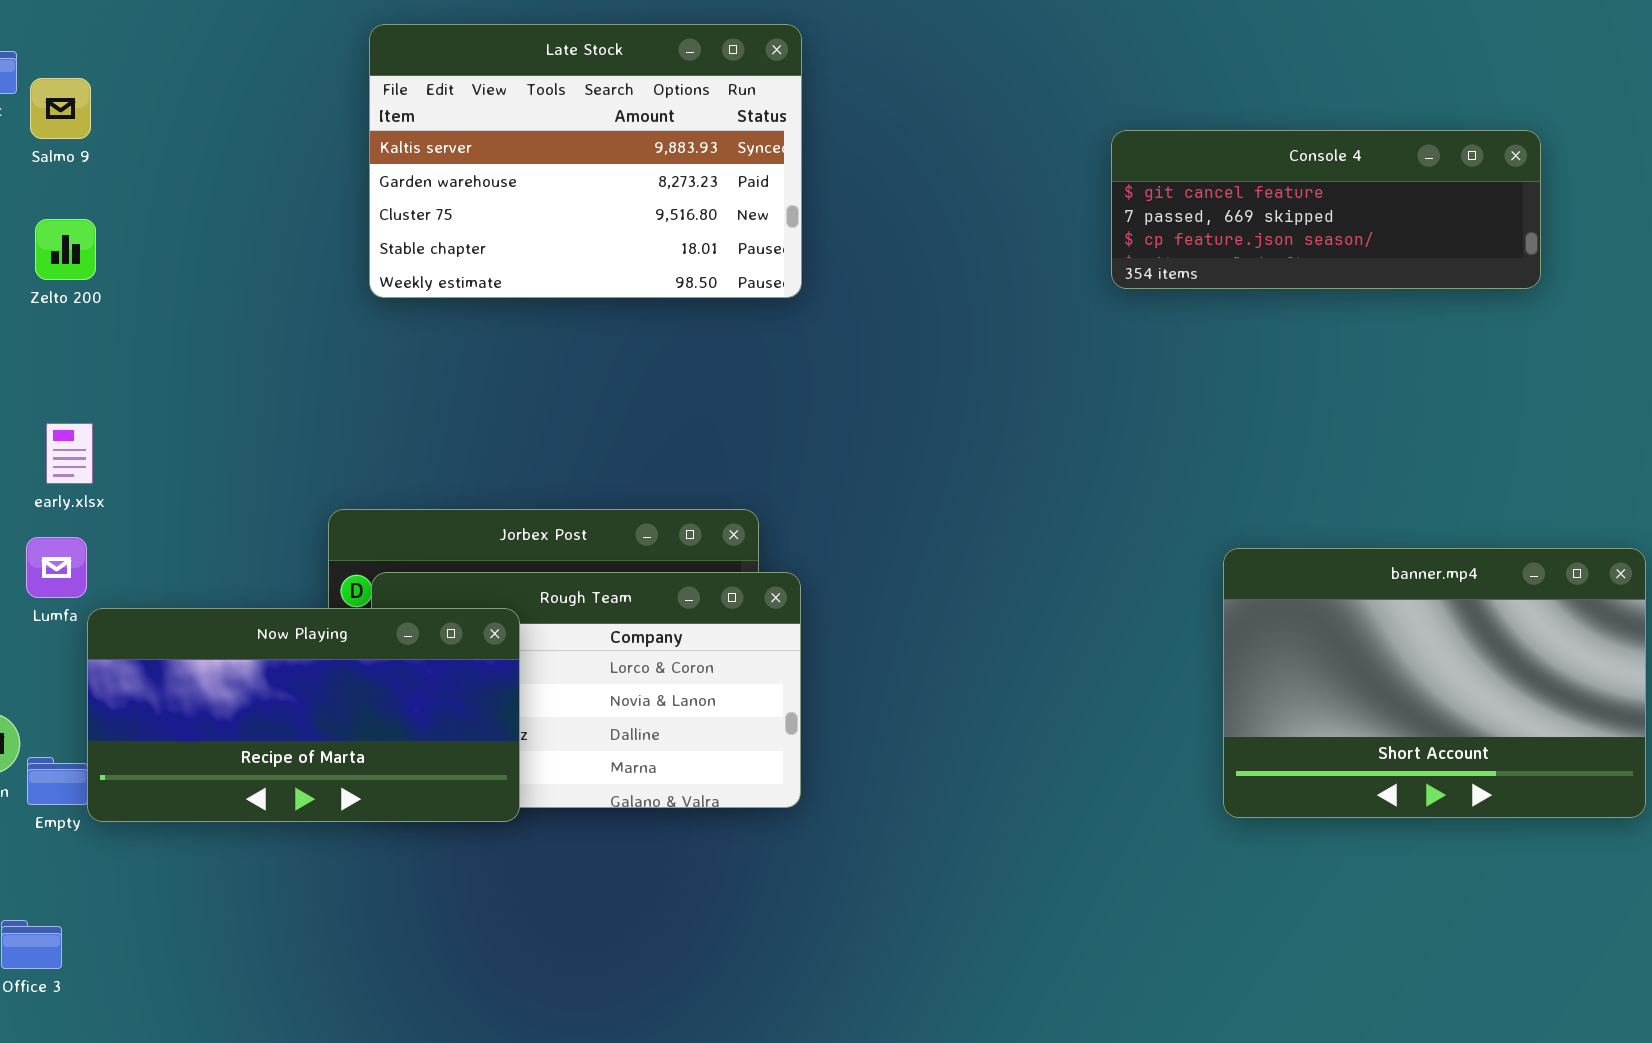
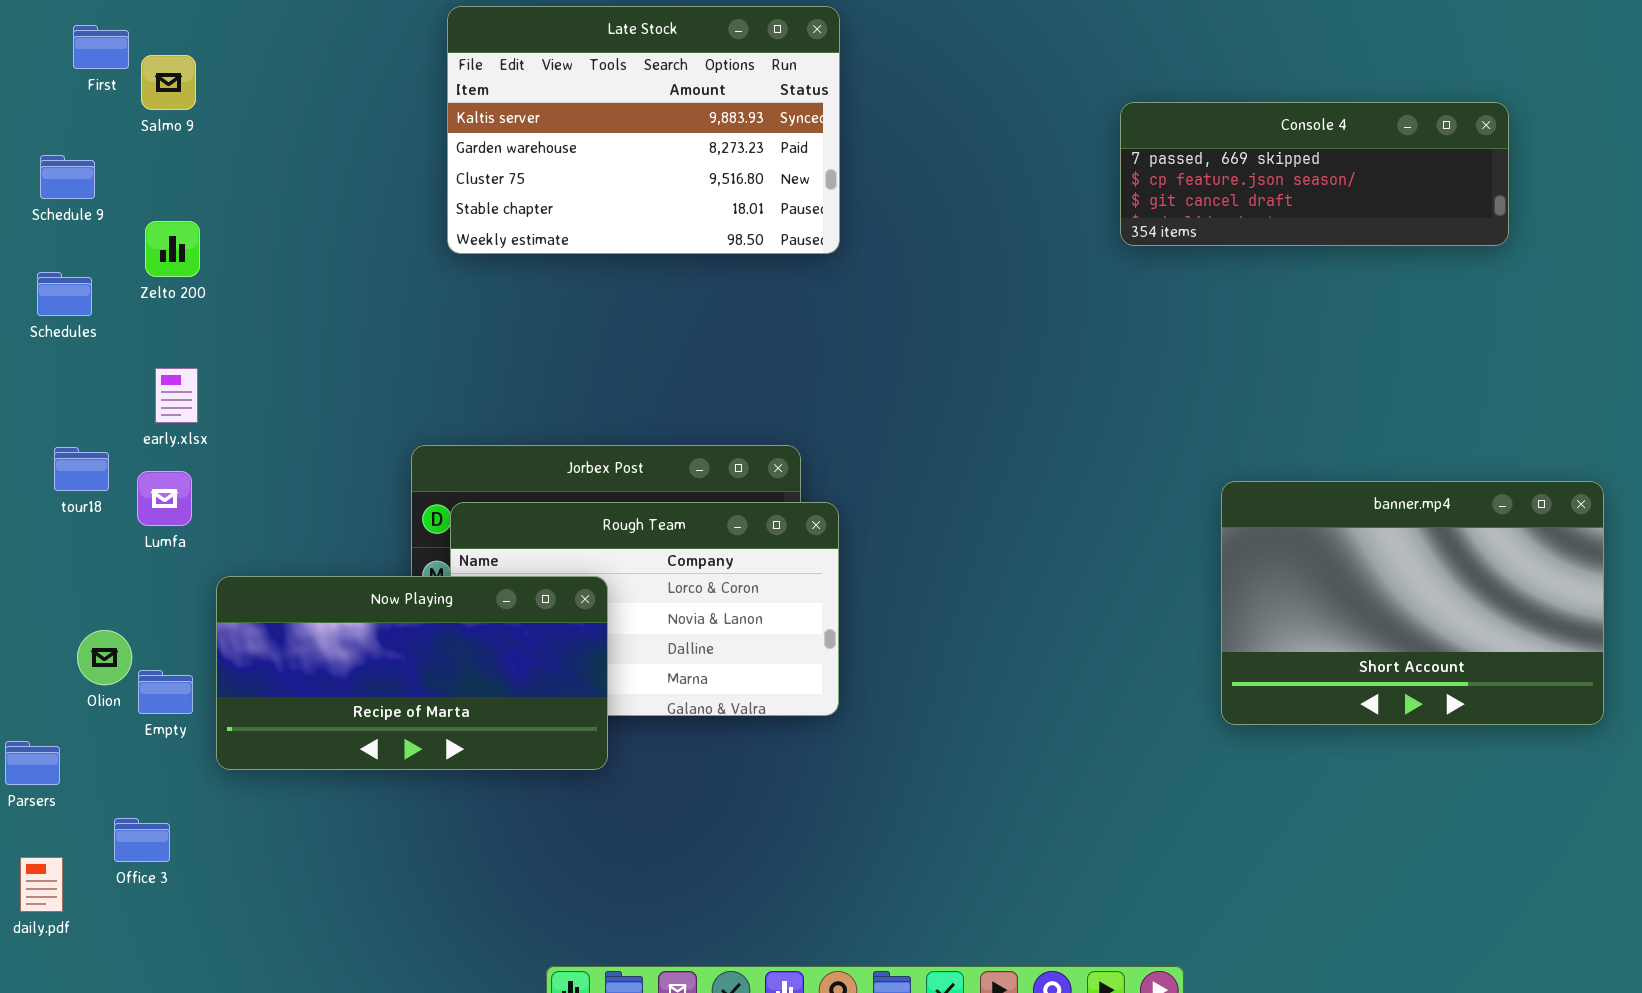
Console 4: [1111,130,1541,289] -> [1120,102,1509,246], scrolled down 1 row
Zelto 200: [35,219,96,280] -> [145,221,200,277], moved
Now Playing: [87,608,520,822] -> [216,576,608,770], moved

